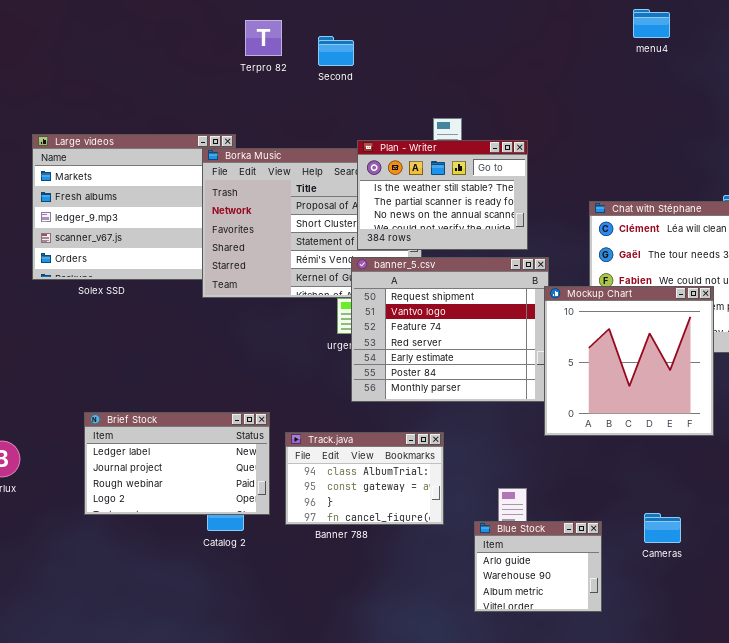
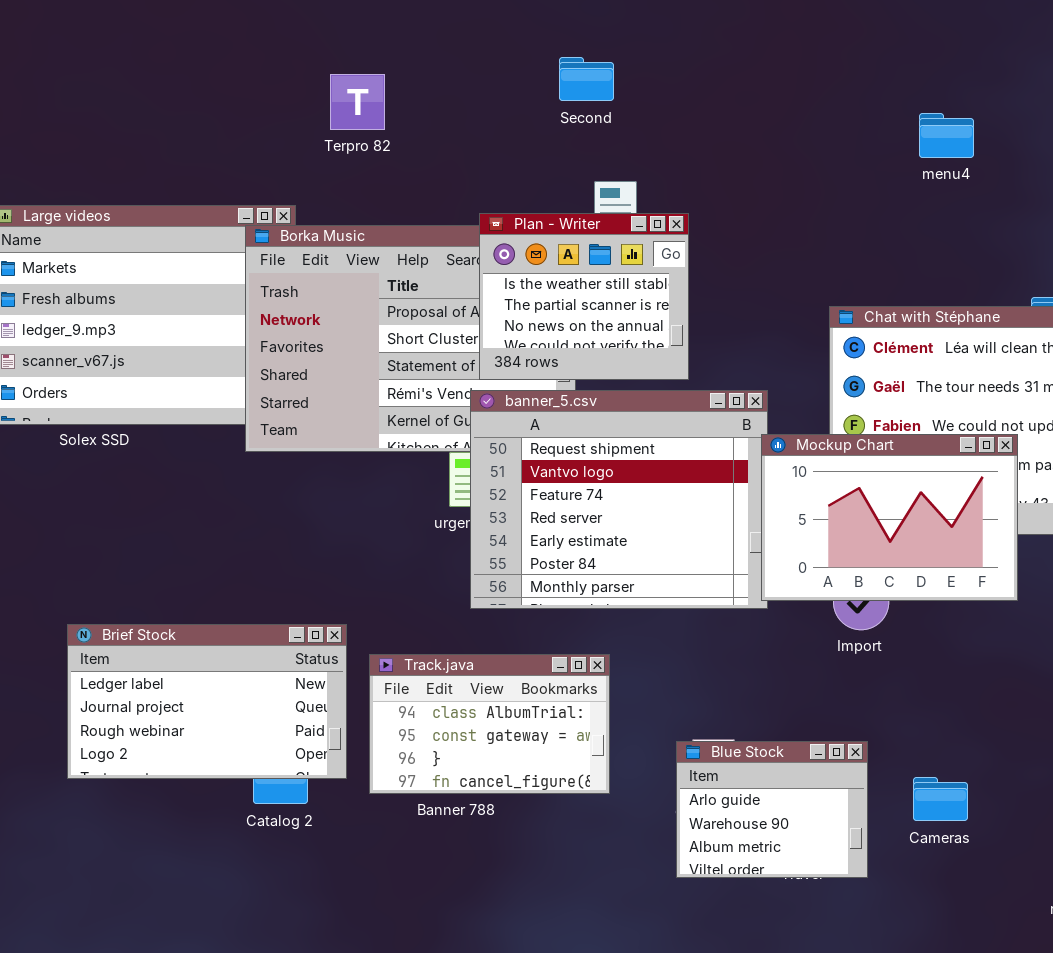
menu4: [633,9,670,38] -> [919,113,974,158], moved
Terpro 82: [245,20,282,56] -> [330,74,385,130], moved
Second: [318,36,354,66] -> [559,57,614,101], moved
Plan - Writer: [357,140,528,250] -> [479,213,689,380], resized
Mockup Chart: [544,286,714,436] -> [761,434,1018,601], resized
Blue Stock: [474,521,602,612] -> [676,741,868,878], moved

